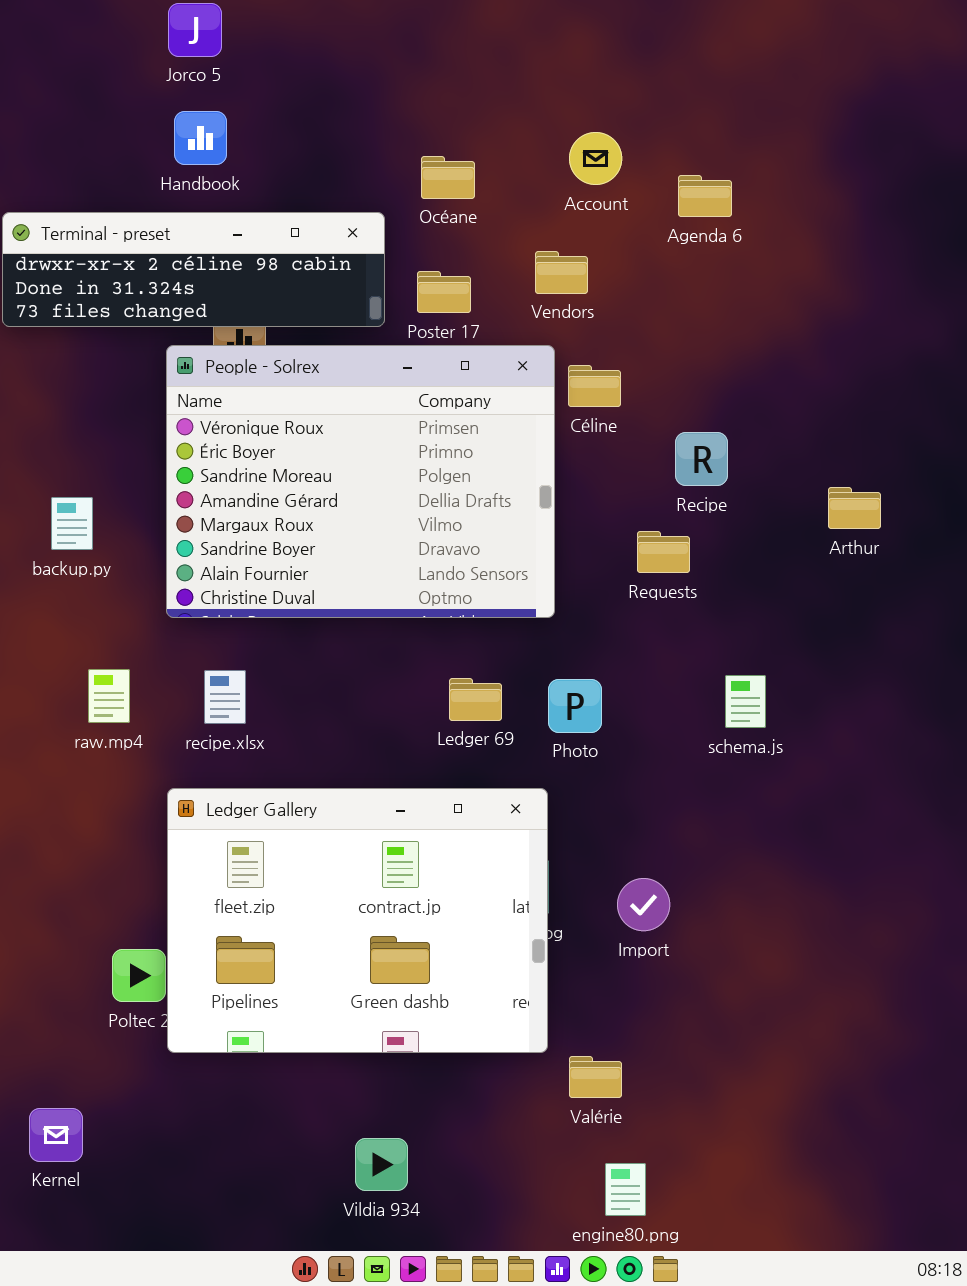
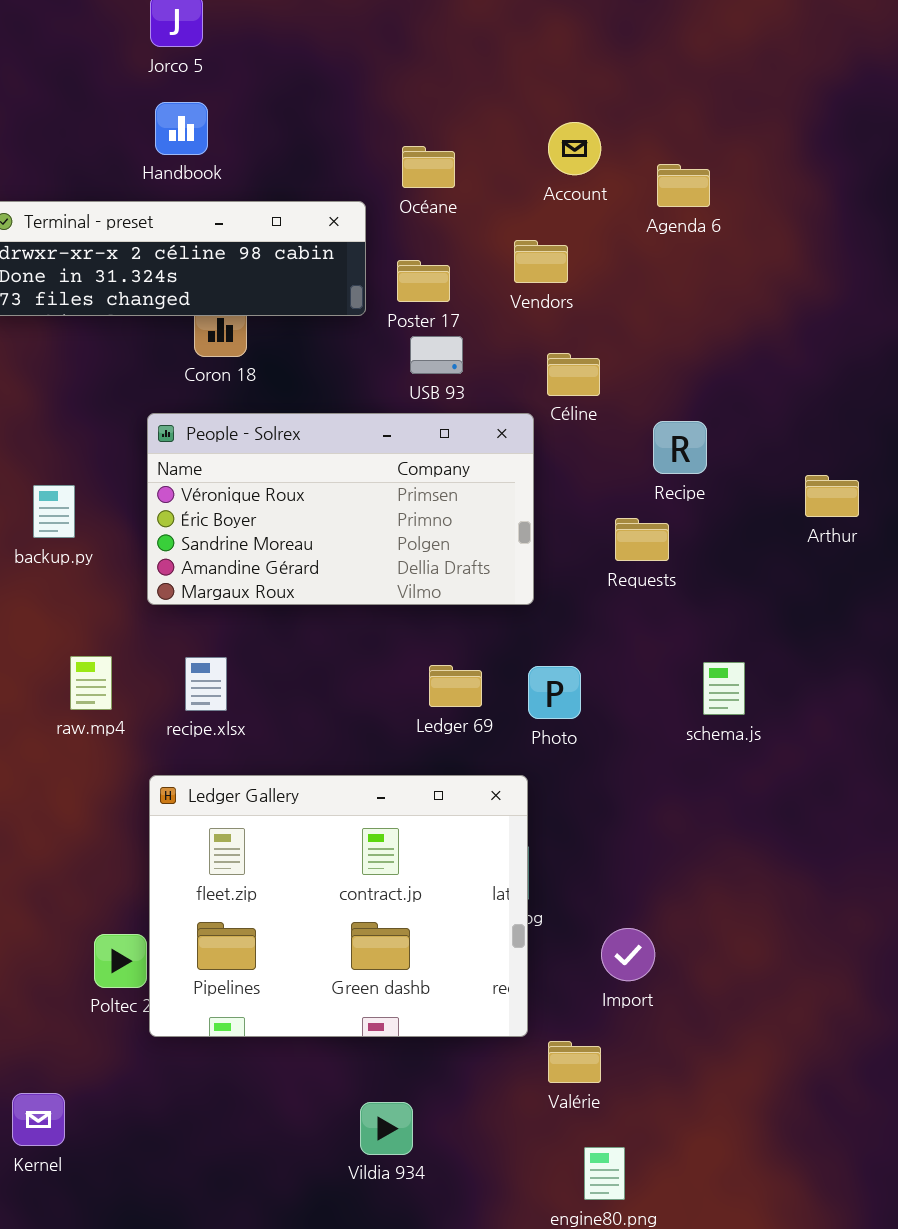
People - Solrex: [166,345,555,618] -> [147,413,534,605], resized
Import: [617,878,670,931] -> [601,928,655,981], moved
Vildia 934: [355,1138,408,1191] -> [360,1102,413,1155], moved

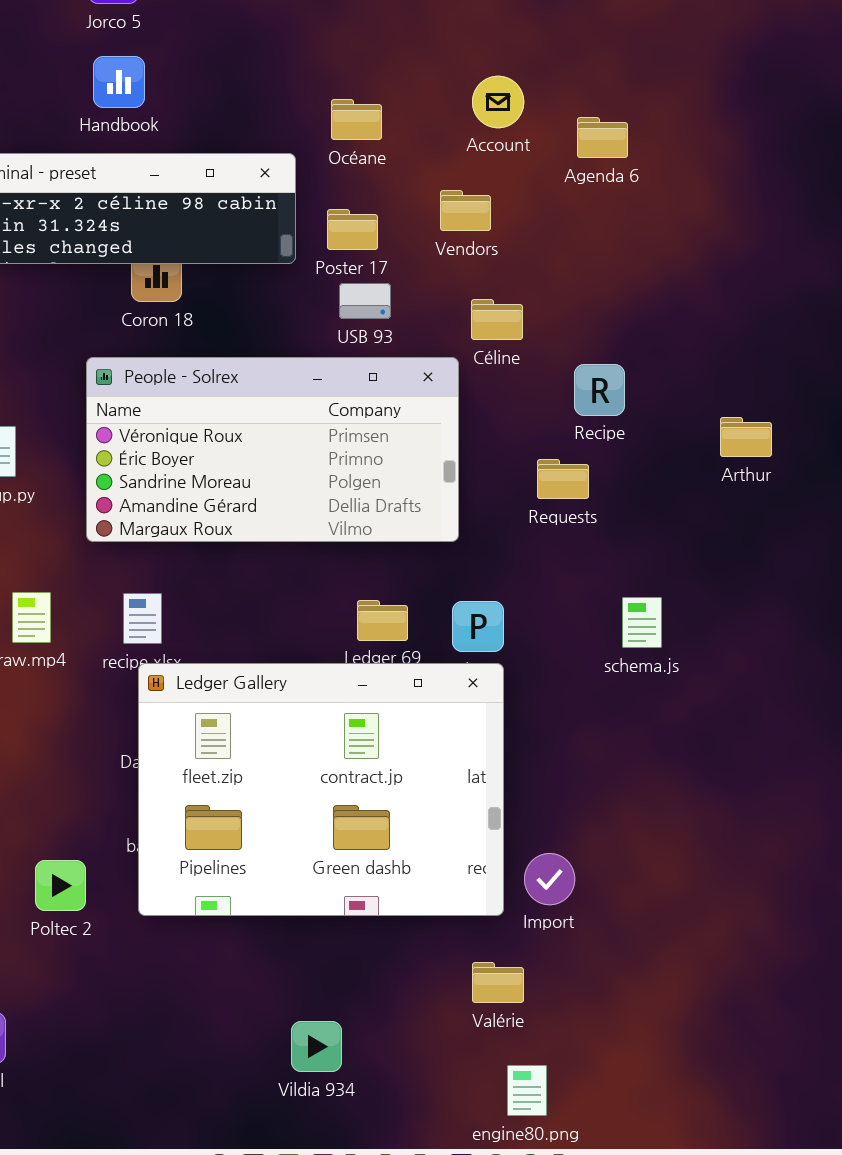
Ledger Gallery: [149,775,528,1037] -> [138,663,504,916], moved

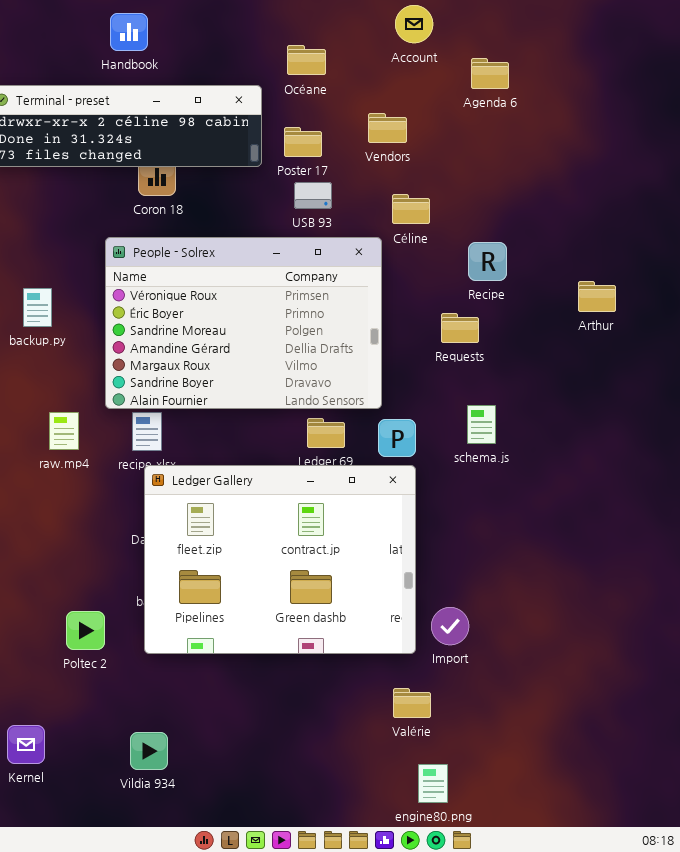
Account: [472,76,524,128] -> [395,5,433,43], moved
People - Solrex: [86,357,459,542] -> [105,237,382,409], resized
schema.js: [622,597,662,648] -> [467,405,496,444], moved
Vildia 934: [291,1021,342,1072] -> [130,732,168,770], moved

